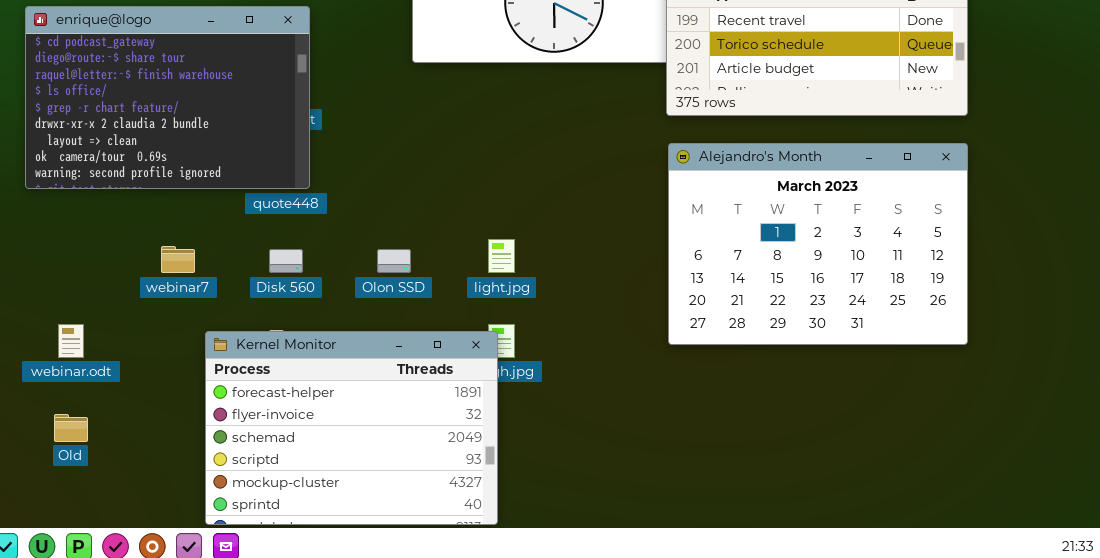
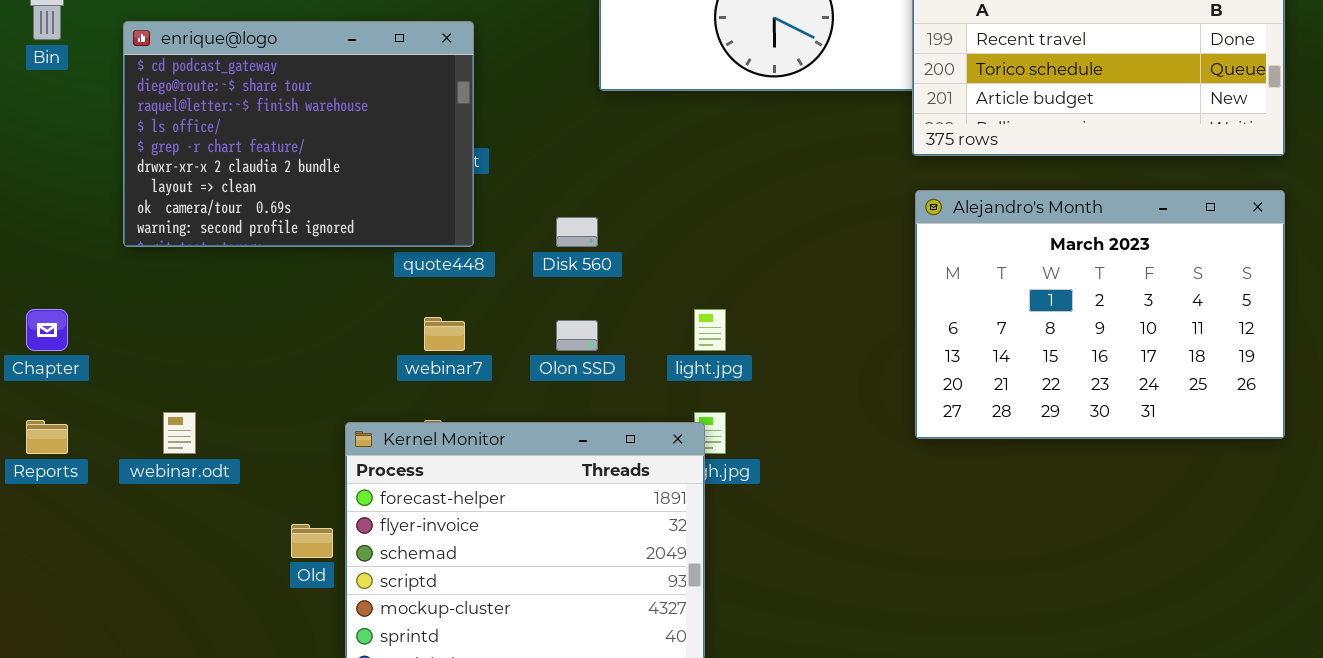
webinar7: [161,246,195,273] -> [424,317,465,351], moved
Disk 560: [269,249,303,273] -> [556,217,598,247], moved
Old: [54,414,88,442] -> [291,524,333,558], moved

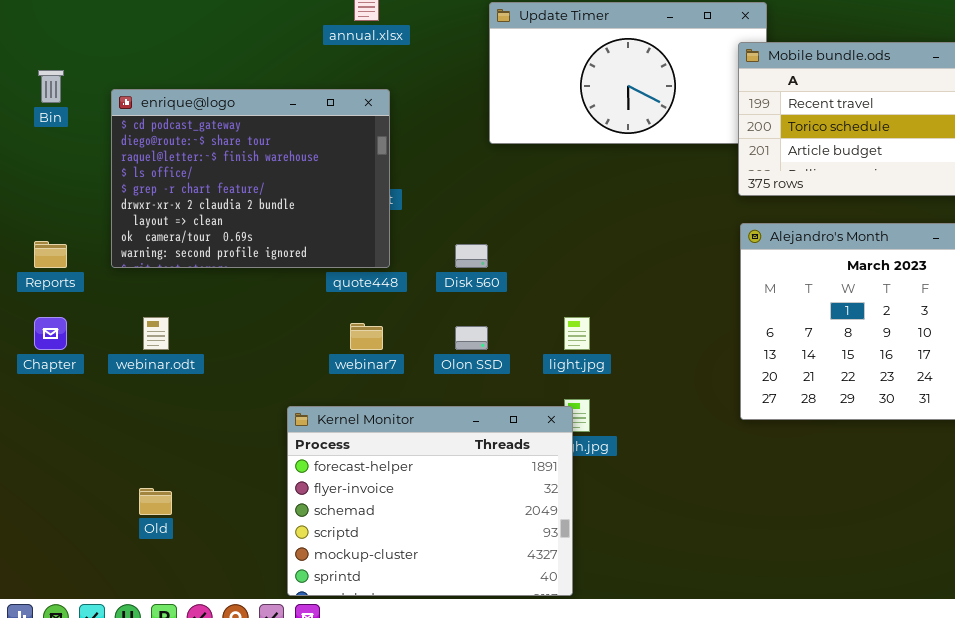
webinar.odt: [163,412,196,454] -> [143,317,169,350], moved
Reports: [26,420,68,454] -> [34,241,67,268], moved
Old: [291,524,333,558] -> [139,488,172,515], moved

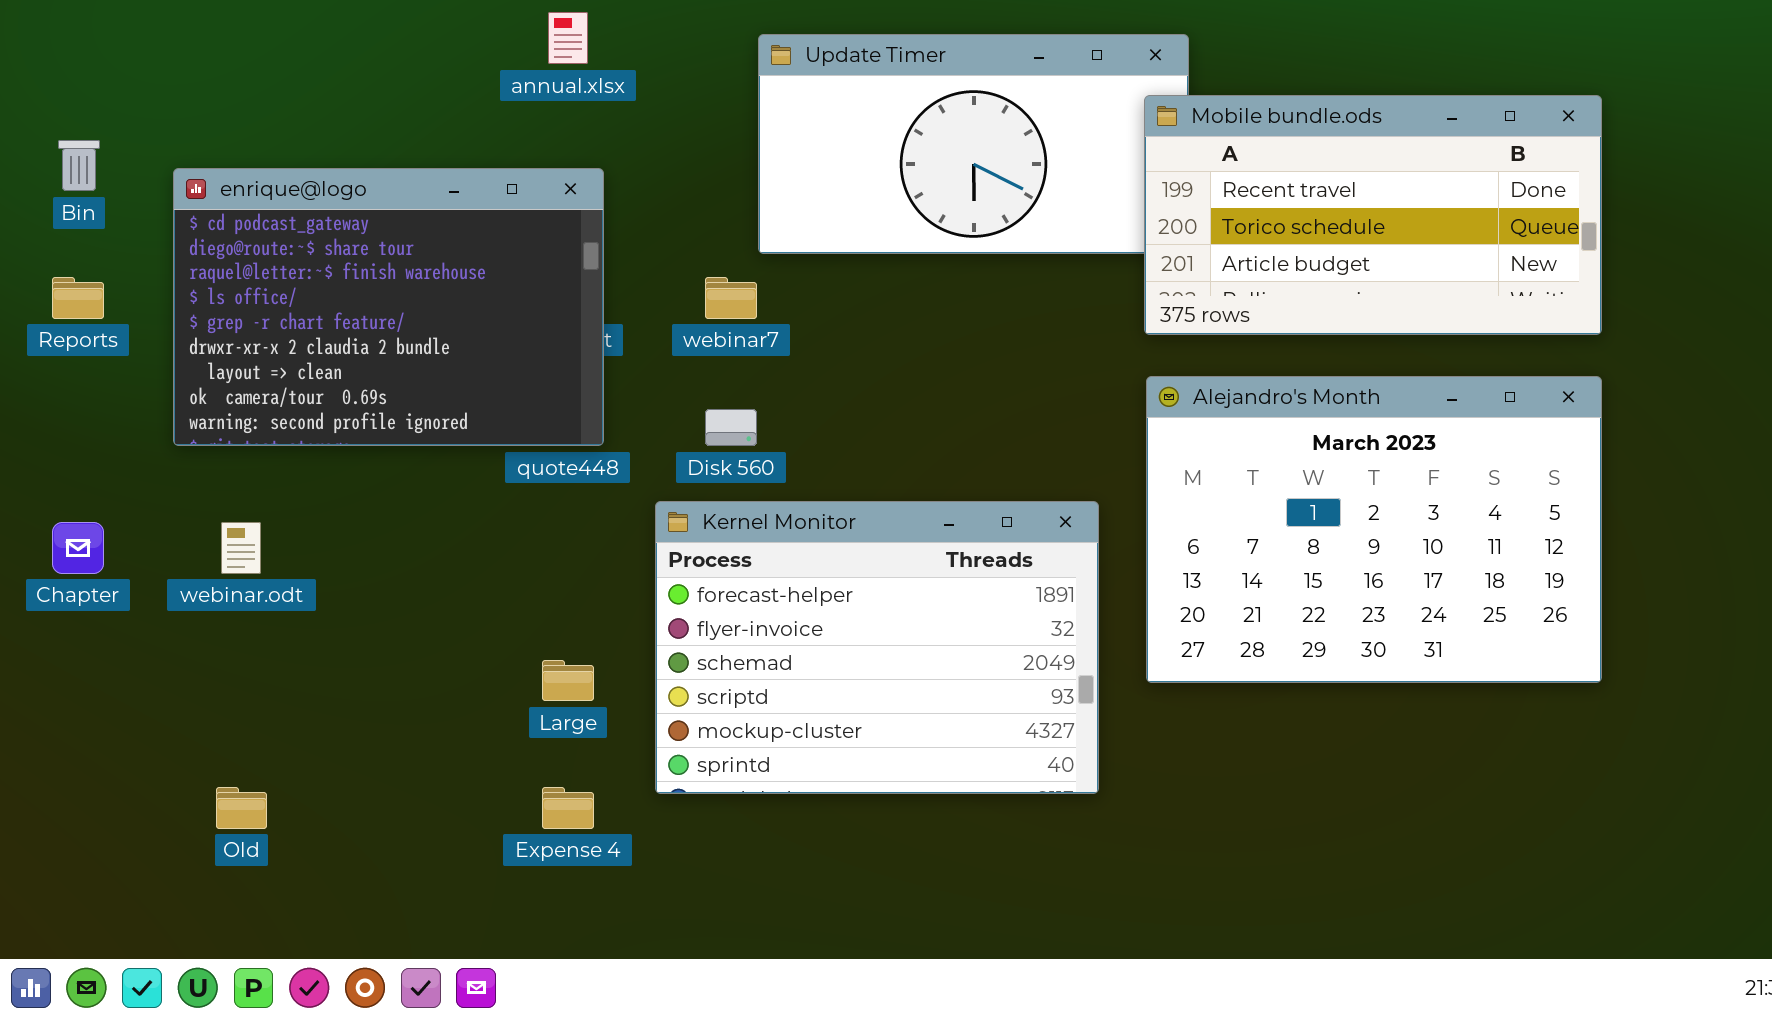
Reports: [34,241,67,268] -> [52,277,104,319], moved
webinar7: [350,323,383,350] -> [705,277,757,319], moved
Kernel Monitor: [287,406,573,596] -> [655,501,1099,794], moved

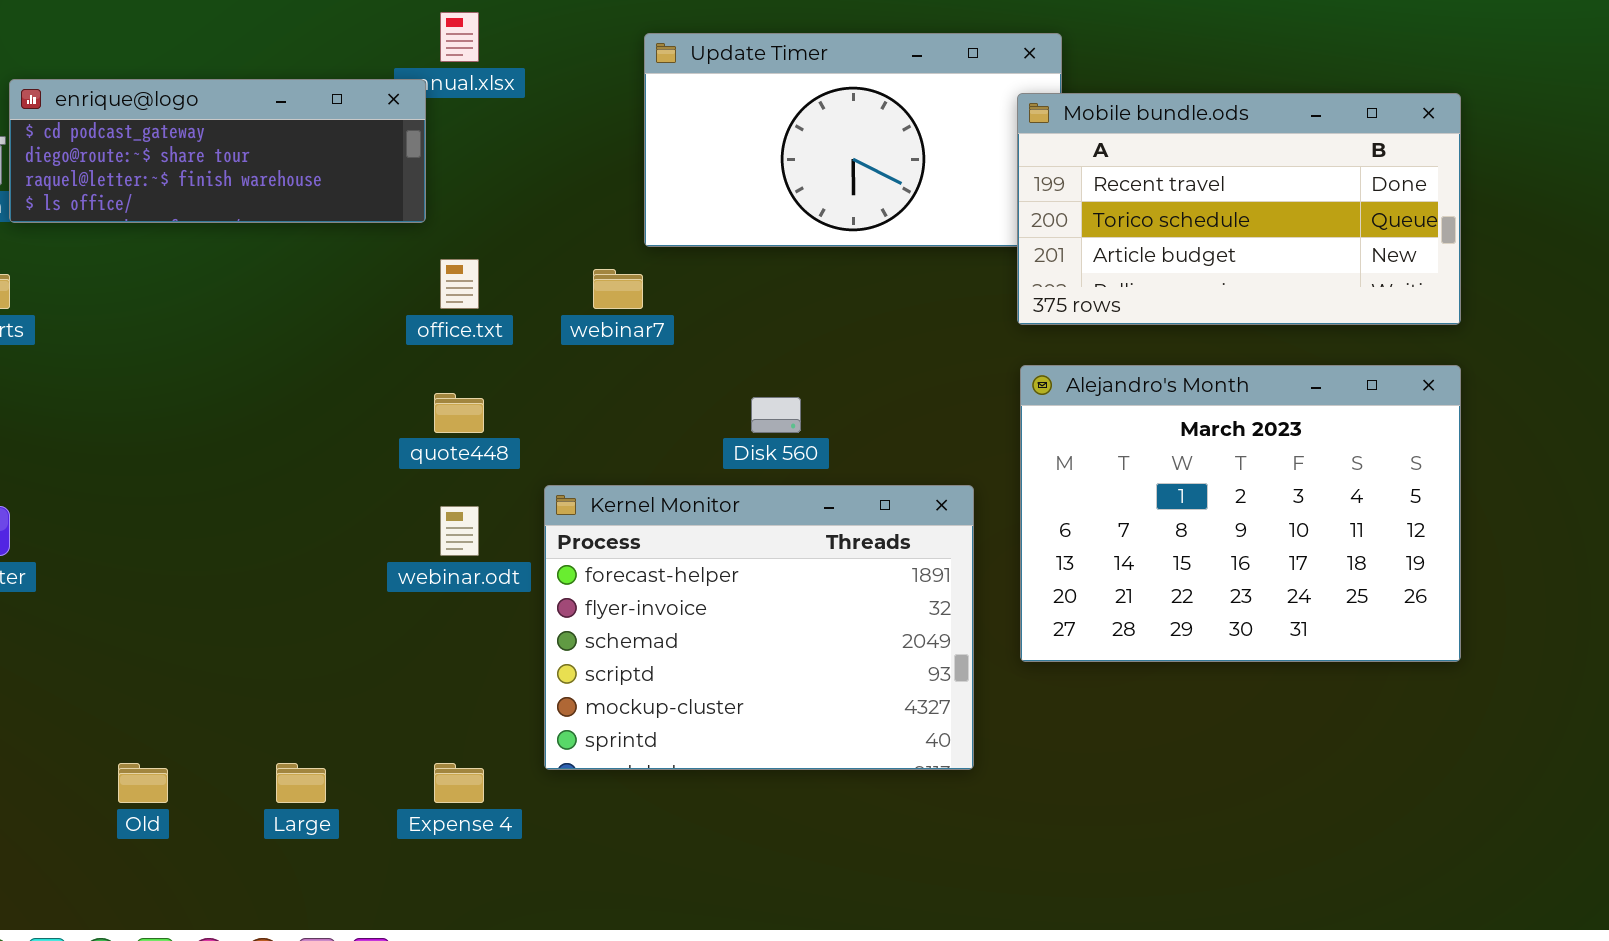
enrique@logo: [173,168,604,446] -> [9,79,426,223], moved, resized
Disk 560: [705,409,757,446] -> [751,397,801,433], moved
webinar.odt: [221,522,261,574] -> [440,506,479,556], moved
Large: [542,660,594,701] -> [276,763,326,803], moved

